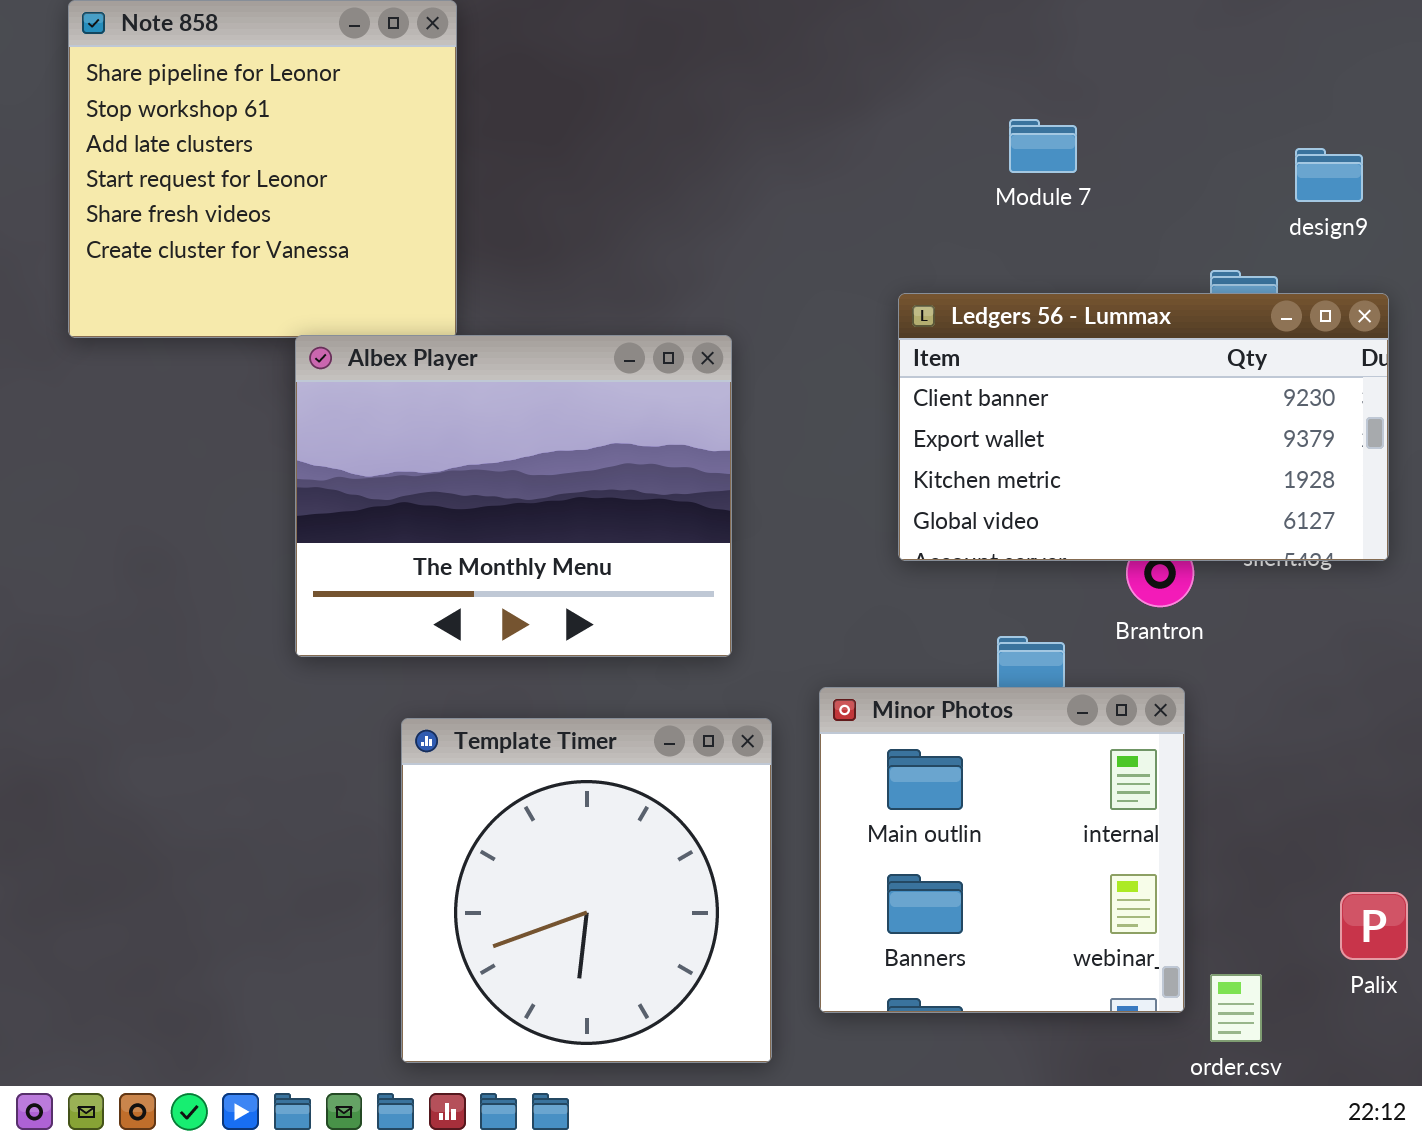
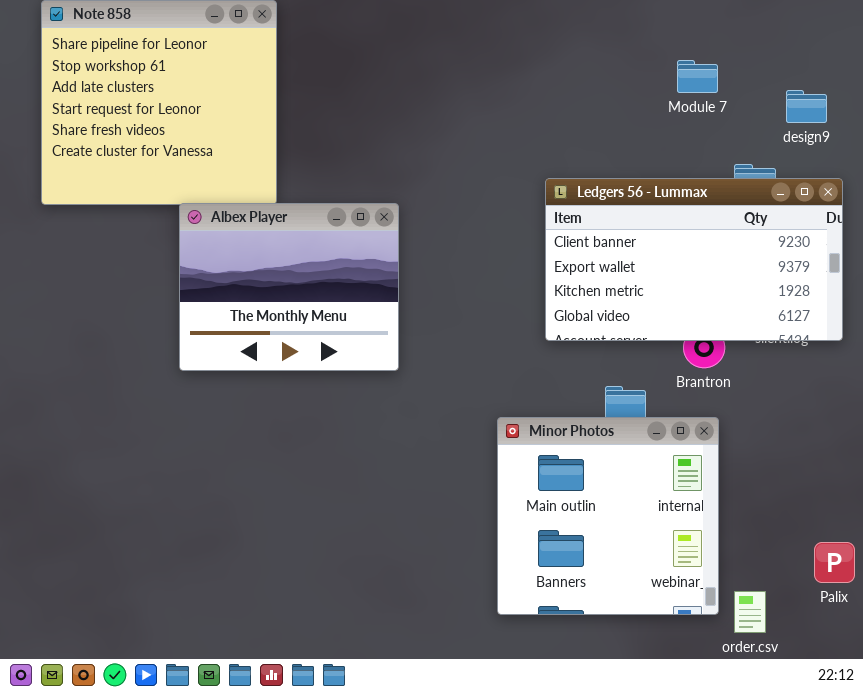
Module 7: [1009,119,1077,173] -> [677,60,718,93], moved
Albex Player: [295,335,732,657] -> [179,203,399,371], resized
Template Timer: [401,718,772,1063] -> none, closed

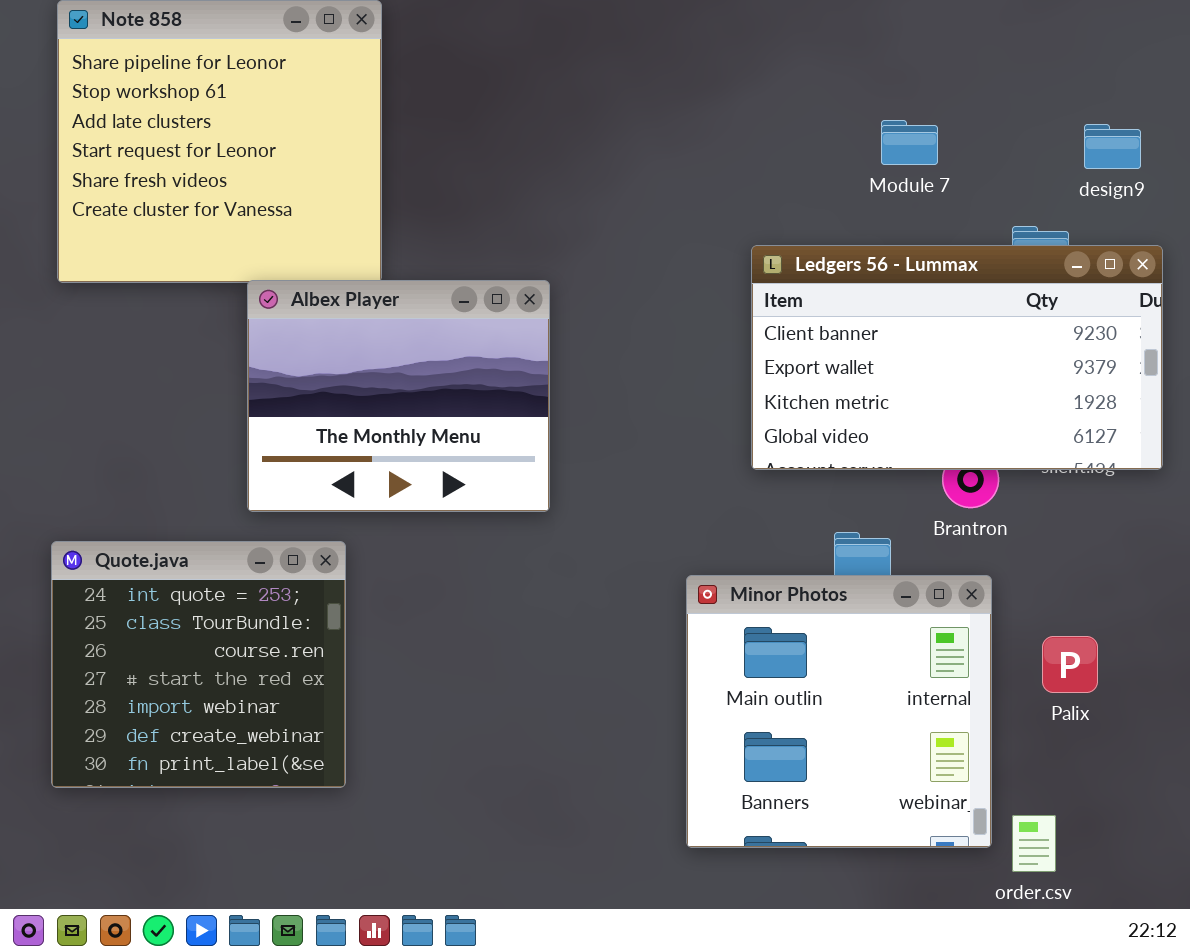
Module 7: [677,60,718,93] -> [881,120,938,165], moved
Quote.java: none -> [51,541,346,788], opened
Palix: [814,542,855,583] -> [1042,636,1098,693], moved

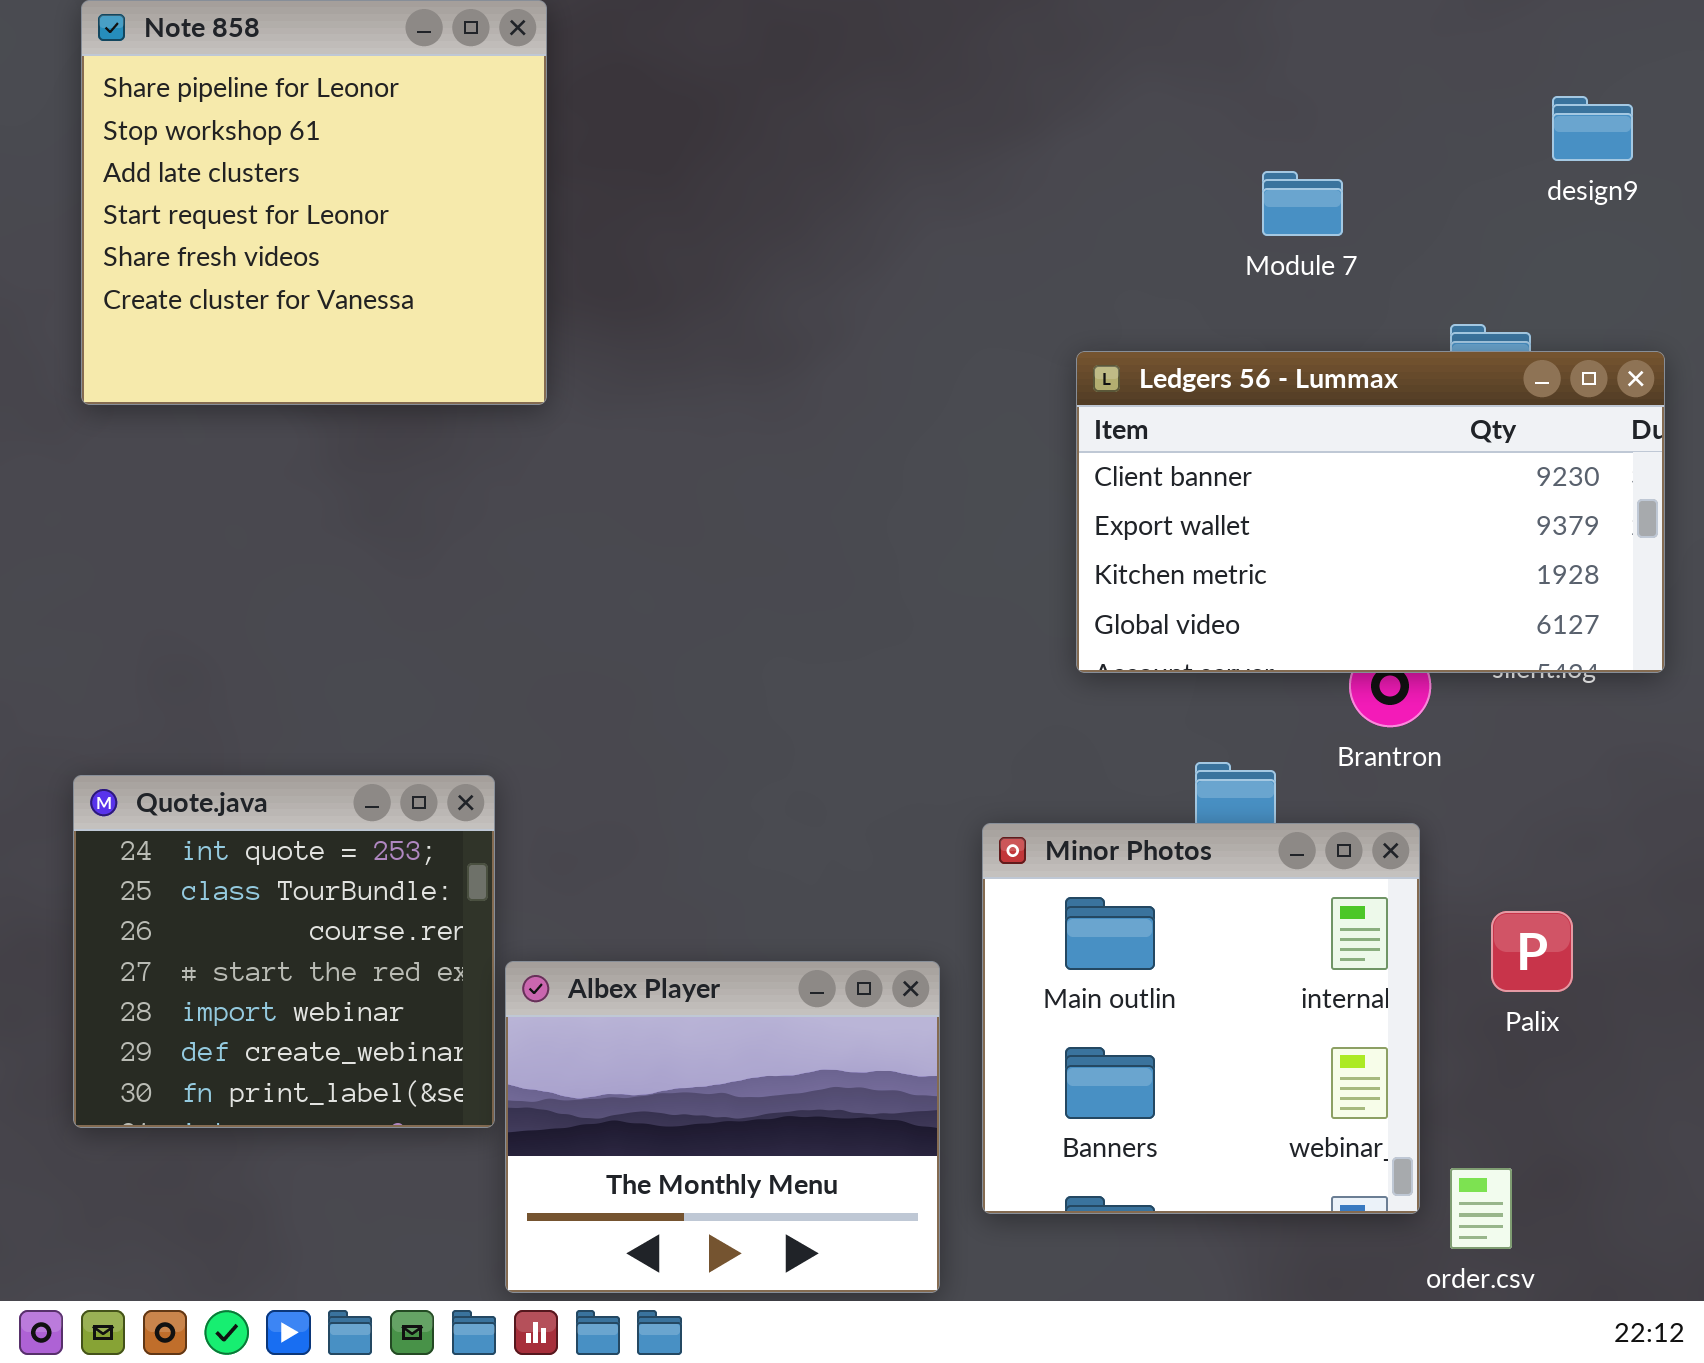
design9: [1084,124,1141,169] -> [1552,96,1633,161], moved
Albex Player: [247,280,550,512] -> [505,961,940,1293], moved

